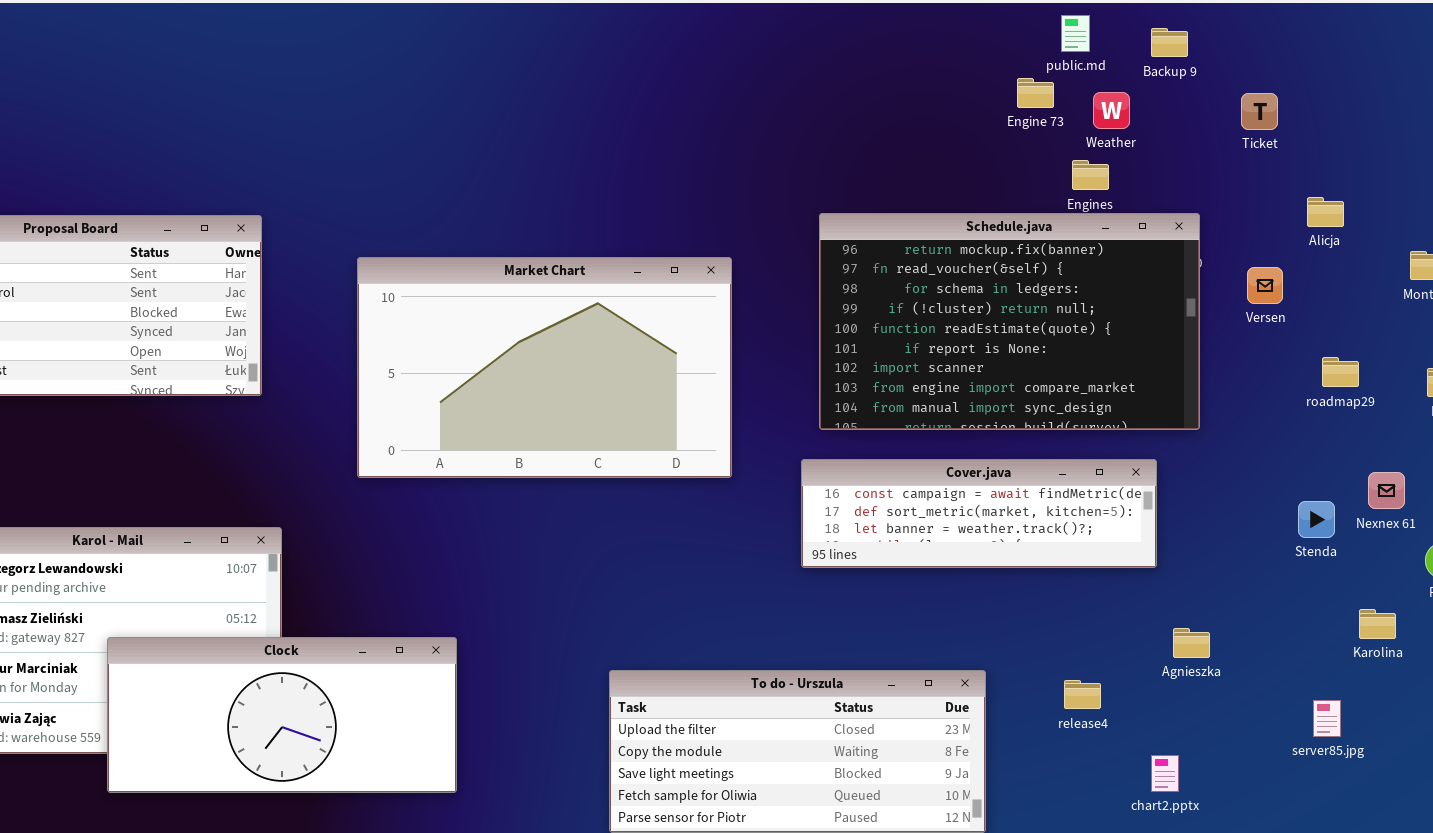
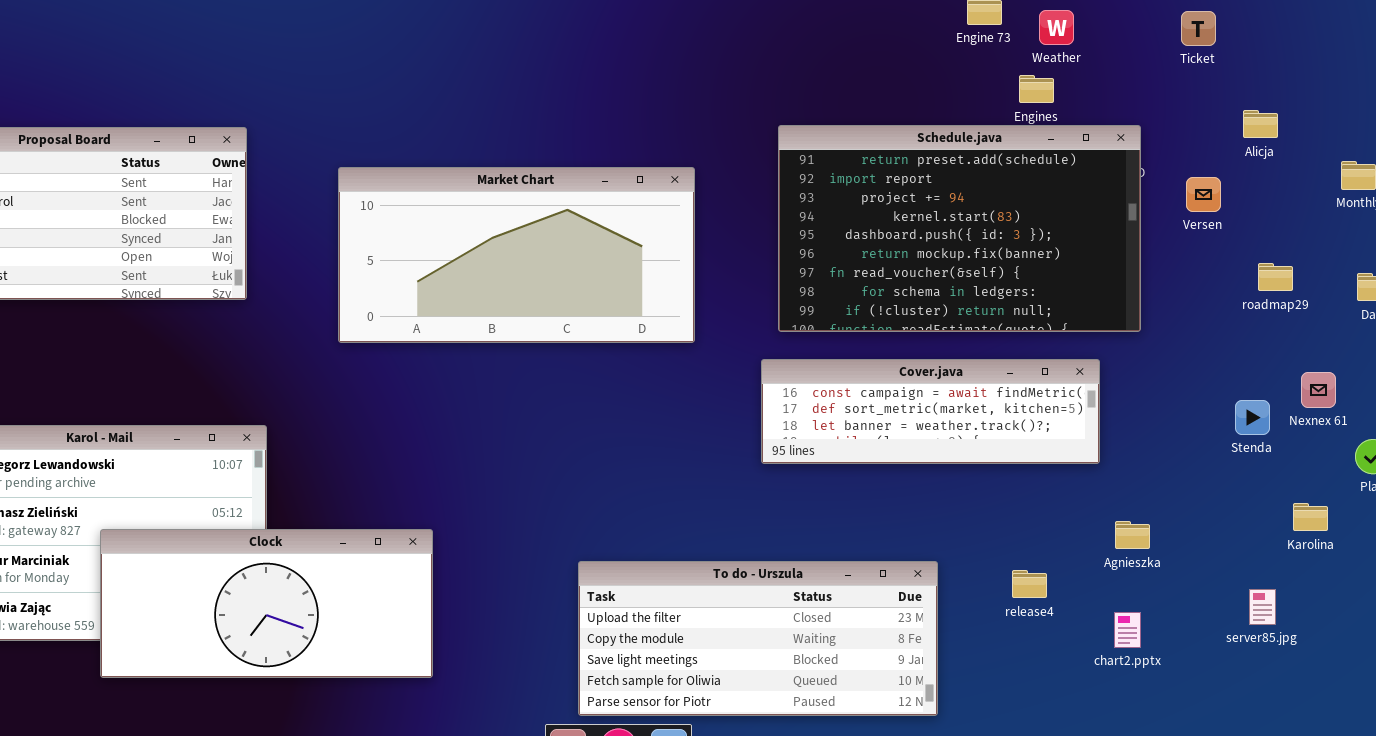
Schedule.java: [819,213,1200,430] -> [778,125,1141,332], scrolled up 5 rows
Market Chart: [357,257,732,478] -> [338,167,695,343], resized
chart2.pptx: [1151,755,1179,792] -> [1114,612,1141,648], moved

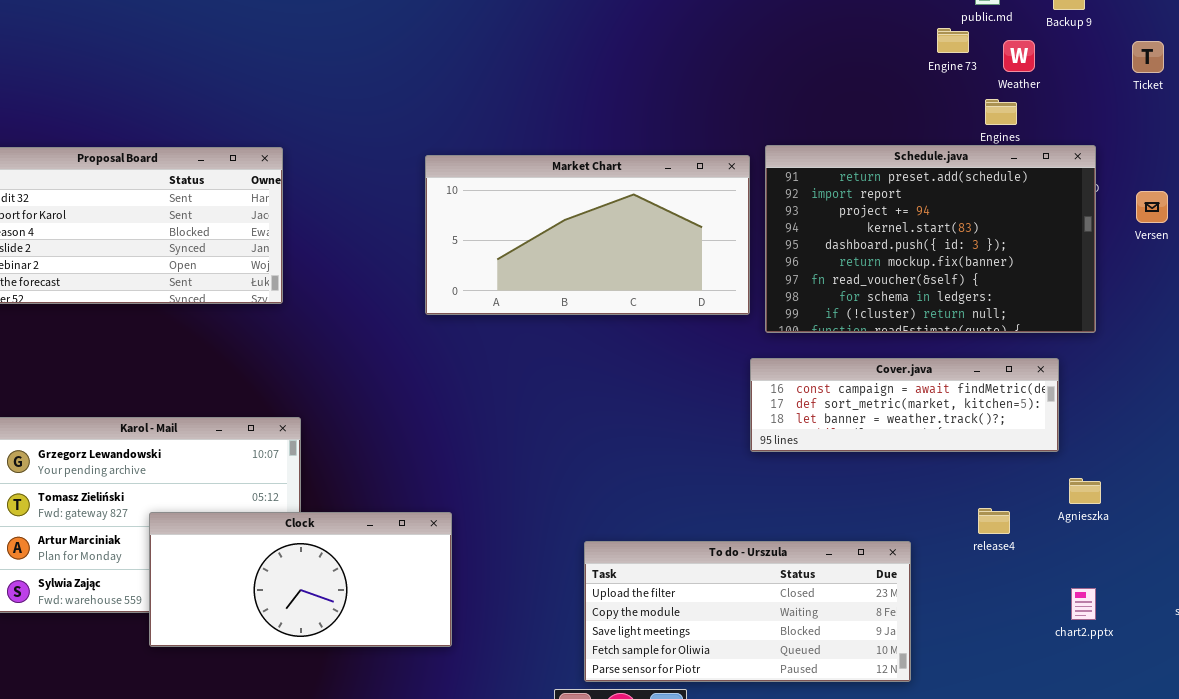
Market Chart: [338,167,695,343] -> [425,155,750,315], moved
Agnieszka: [1115,521,1150,549] -> [1069,478,1101,504], moved
release4: [1012,570,1047,598] -> [978,508,1010,534], moved

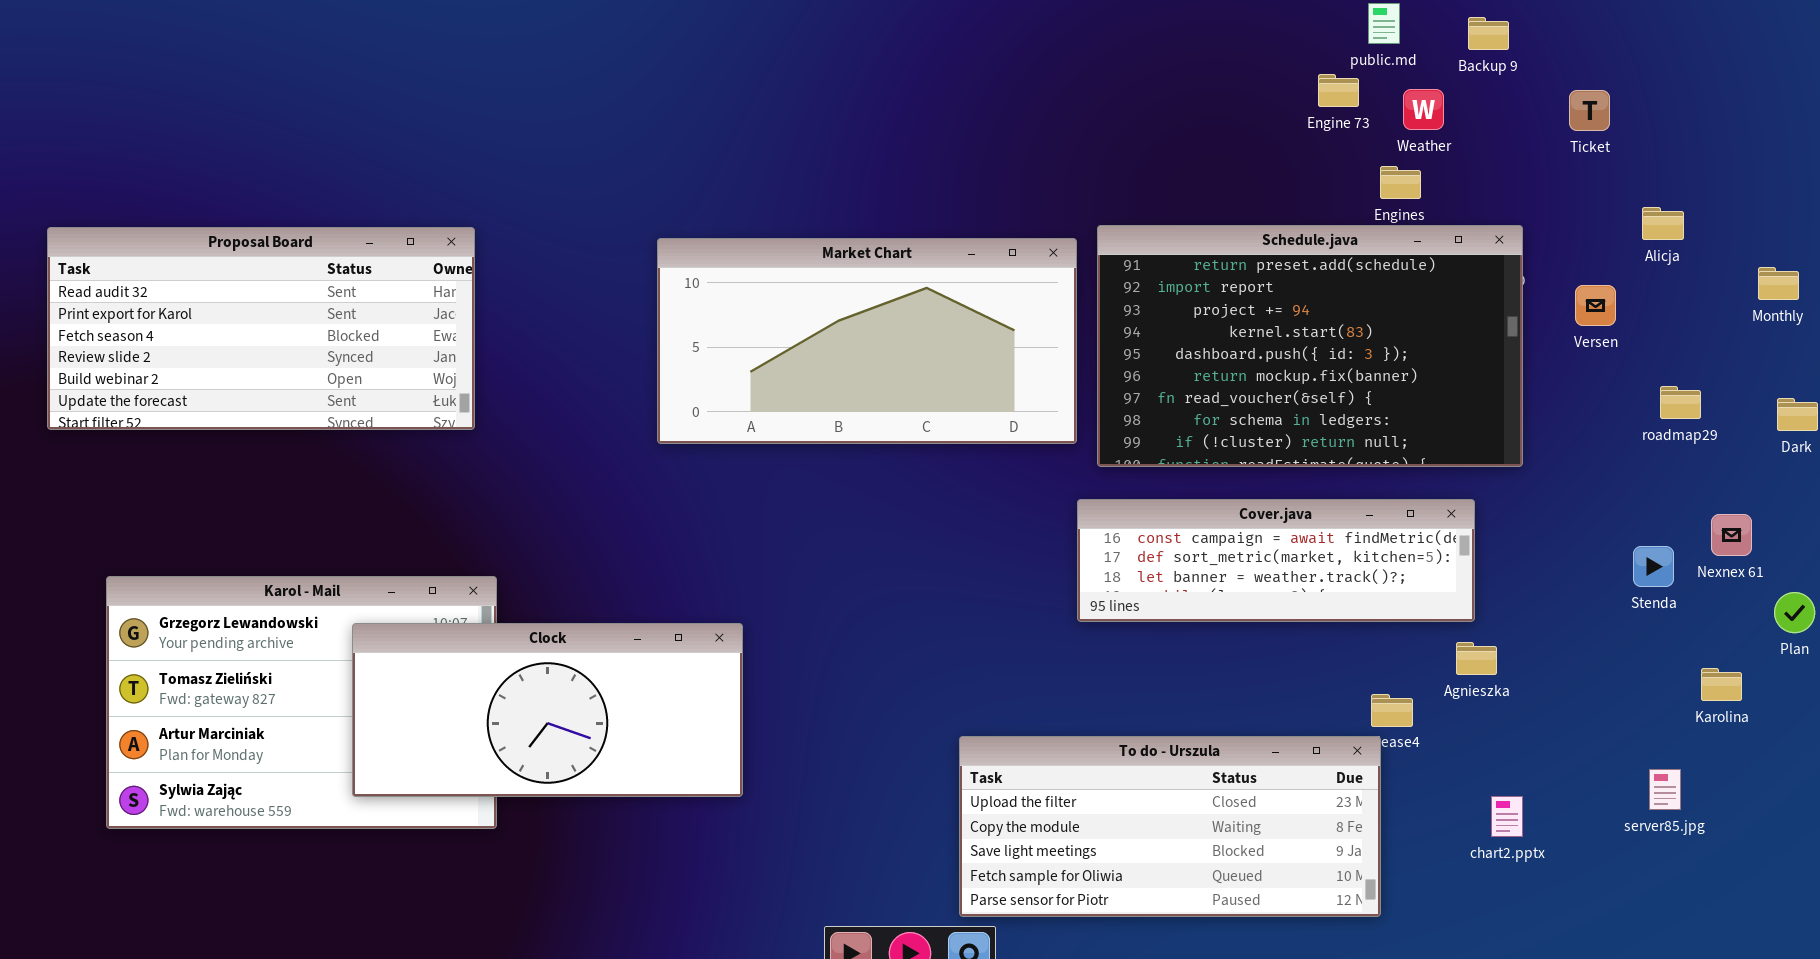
Agnieszka: [1069,478,1101,504] -> [1456,642,1497,675], moved
Clock: [149,512,452,647] -> [352,623,743,797], moved
To do - Urszula: [584,541,911,682] -> [959,736,1381,917], moved

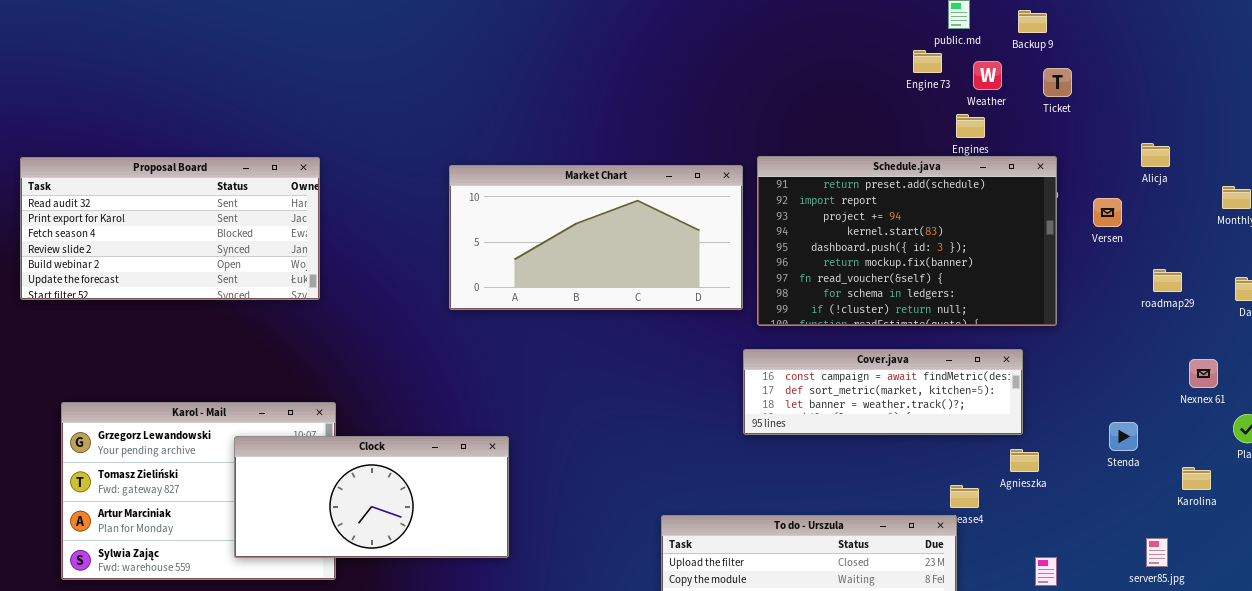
Ticket: [1569,90,1610,131] -> [1043,68,1072,97], moved
Stenda: [1633,546,1674,587] -> [1109,422,1138,451], moved

